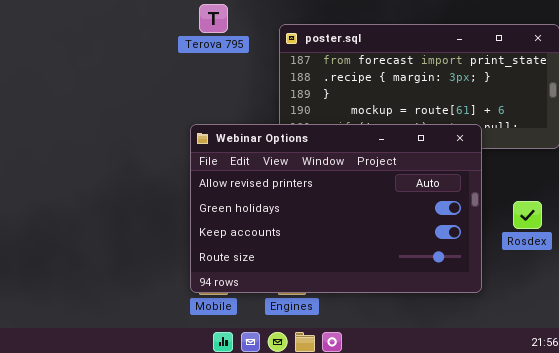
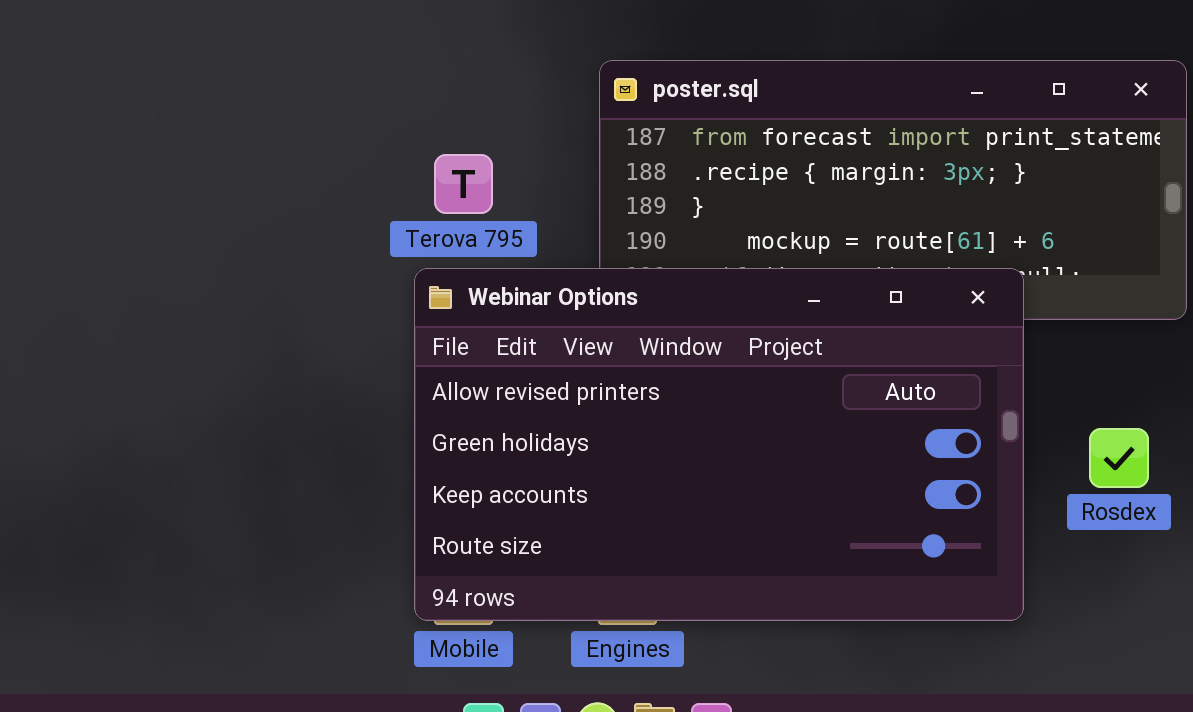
Terova 795: [199,4,228,33] -> [434,154,493,214], moved

